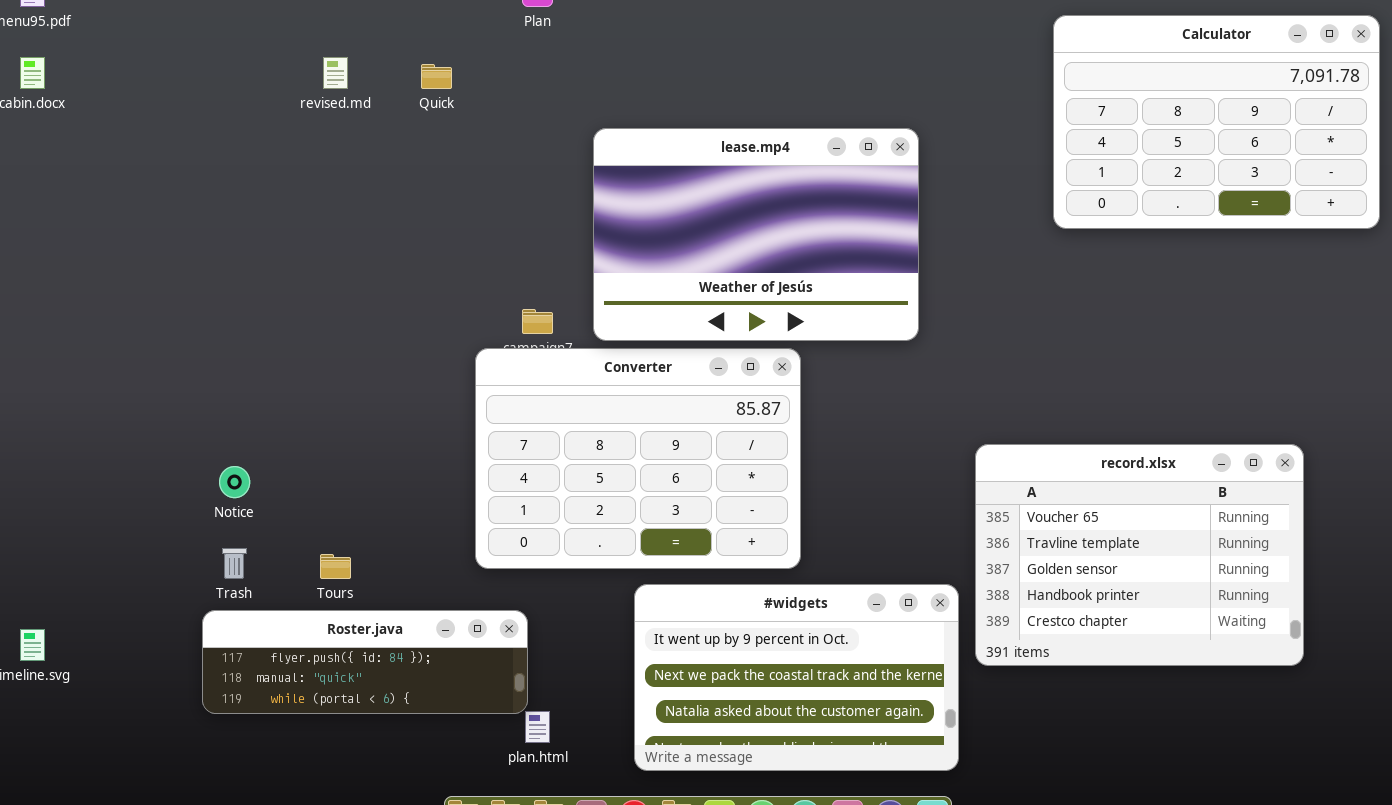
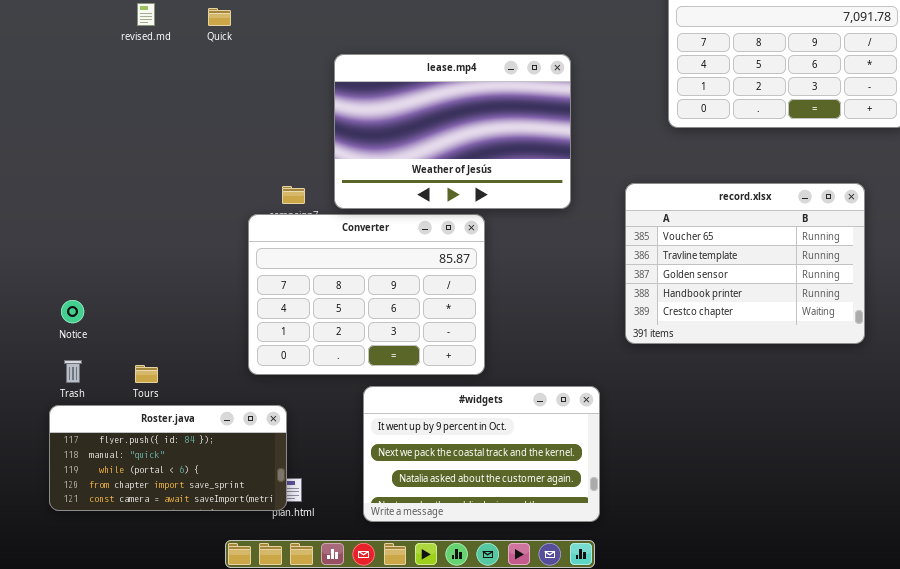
record.xlsx: [975,444,1304,666] -> [625,183,865,344], moved
Roster.java: [202,610,528,714] -> [49,405,287,511], resized

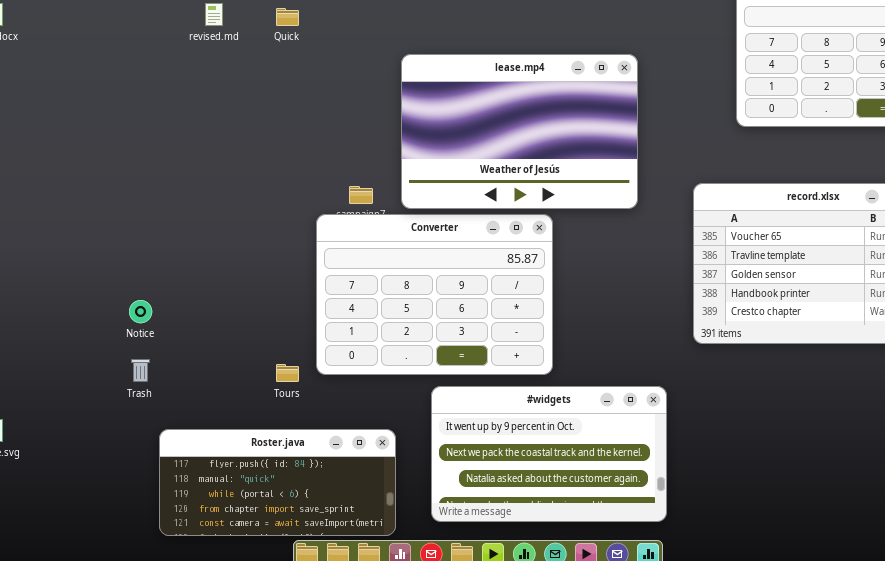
Tours: [135,365,158,383] -> [276,364,299,382], moved
Roster.java: [49,405,287,511] -> [159,429,396,536], moved

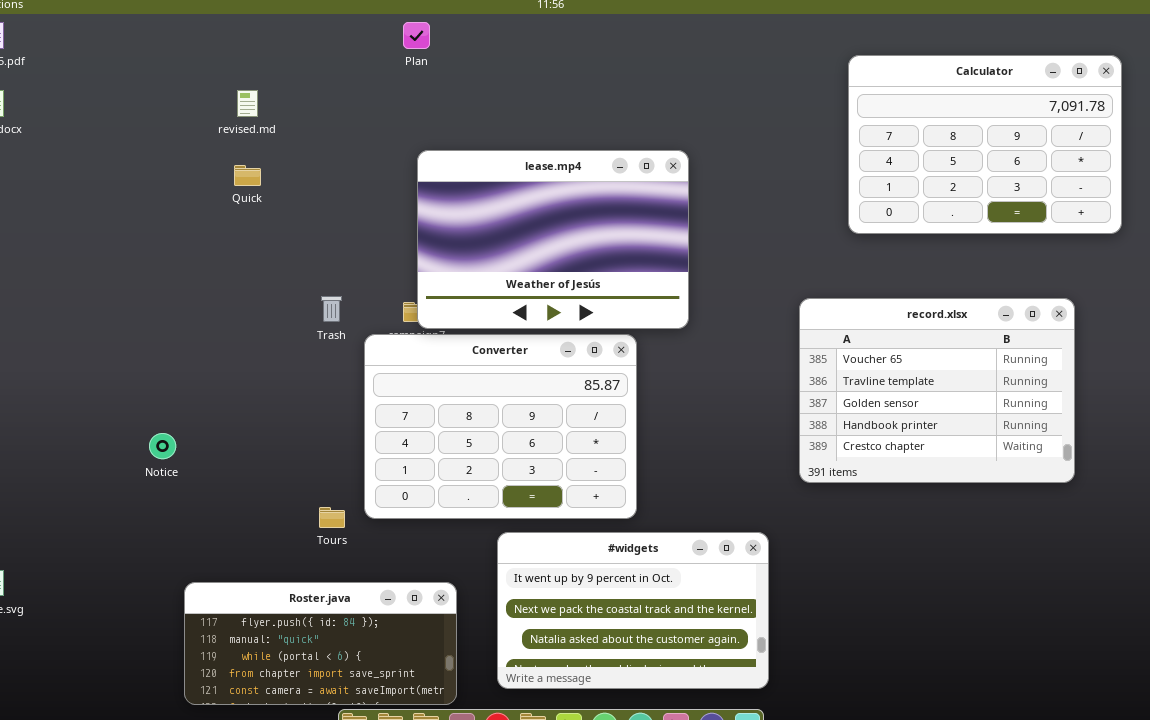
Quick: [276,8,299,26] -> [234,165,261,186], moved
lease.mp4: [401,54,638,209] -> [417,150,689,329], moved
Trash: [131,359,150,382] -> [321,296,342,322], moved

